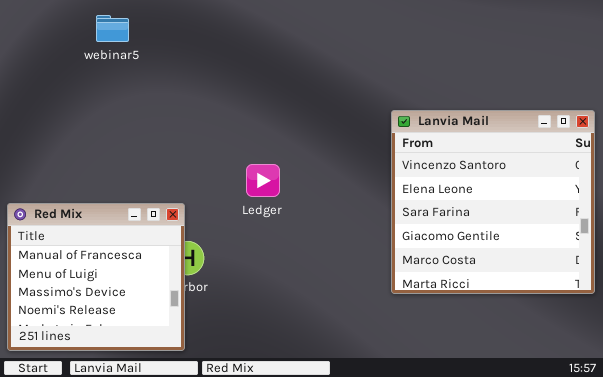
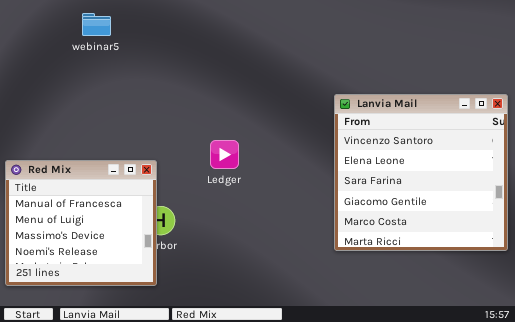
Red Mix: [7,203,185,351] -> [5,160,157,286], moved

